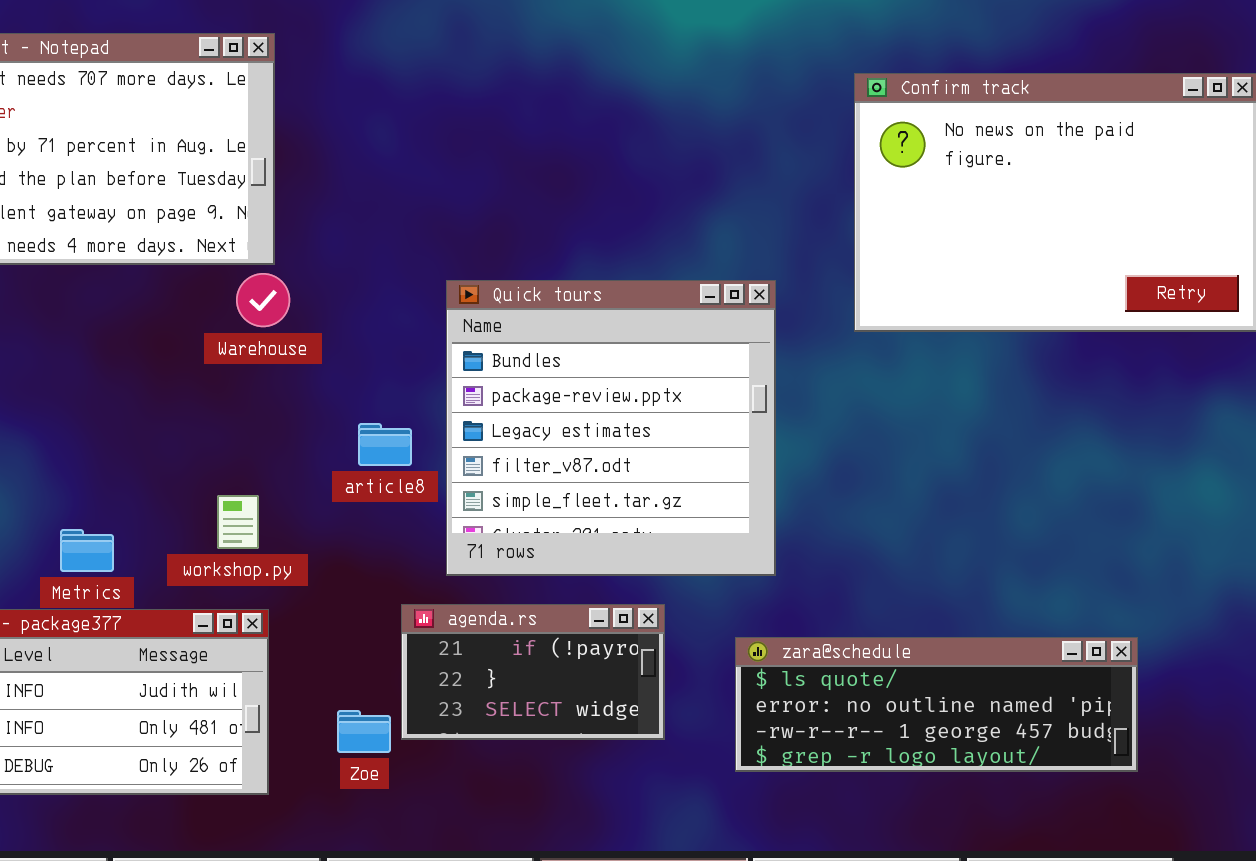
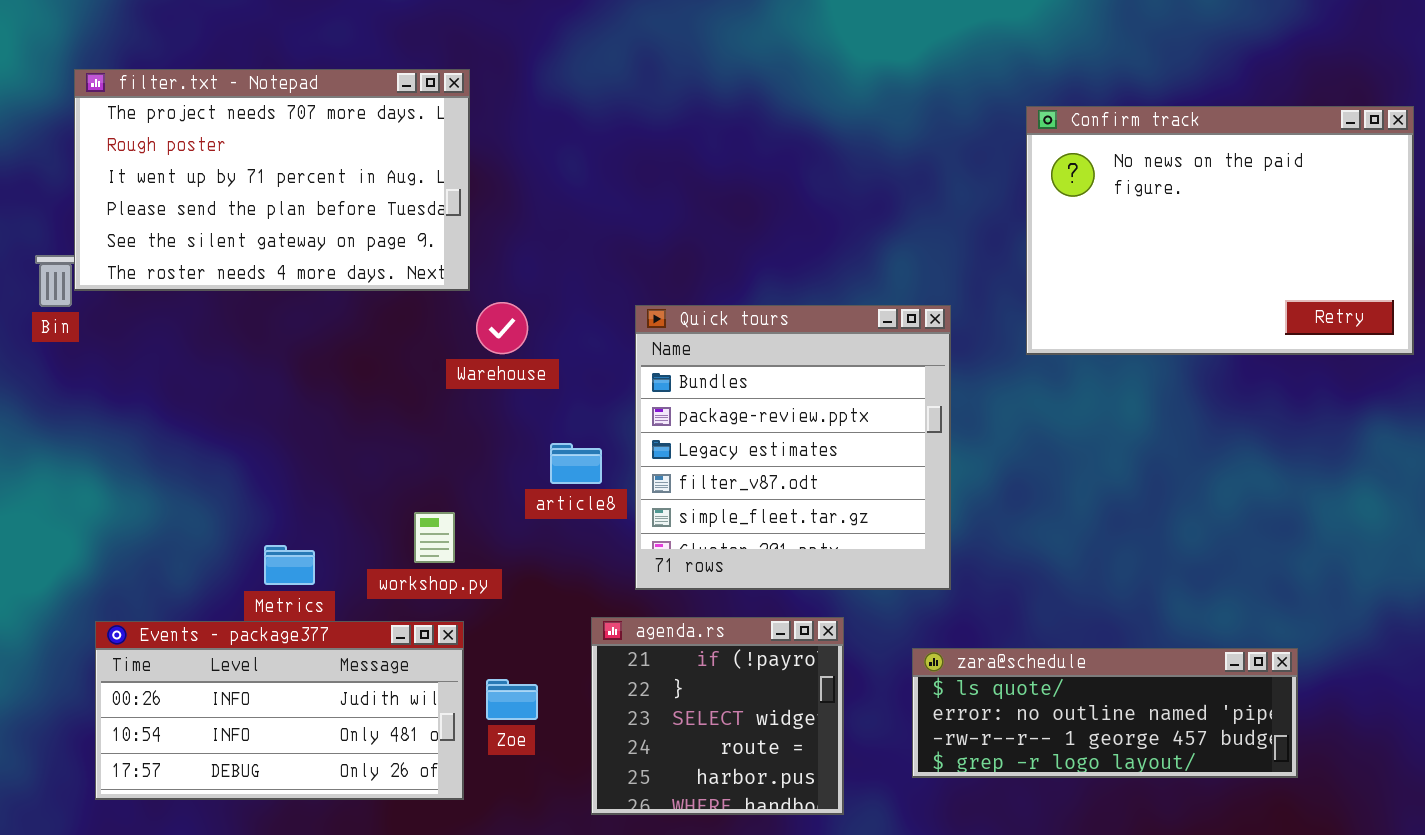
Warehouse: [236,273,290,327] -> [476,302,528,354], moved
agenda.rs: [401,604,665,740] -> [591,617,844,815], resized
Zoe: [337,710,391,753] -> [486,679,538,720], moved

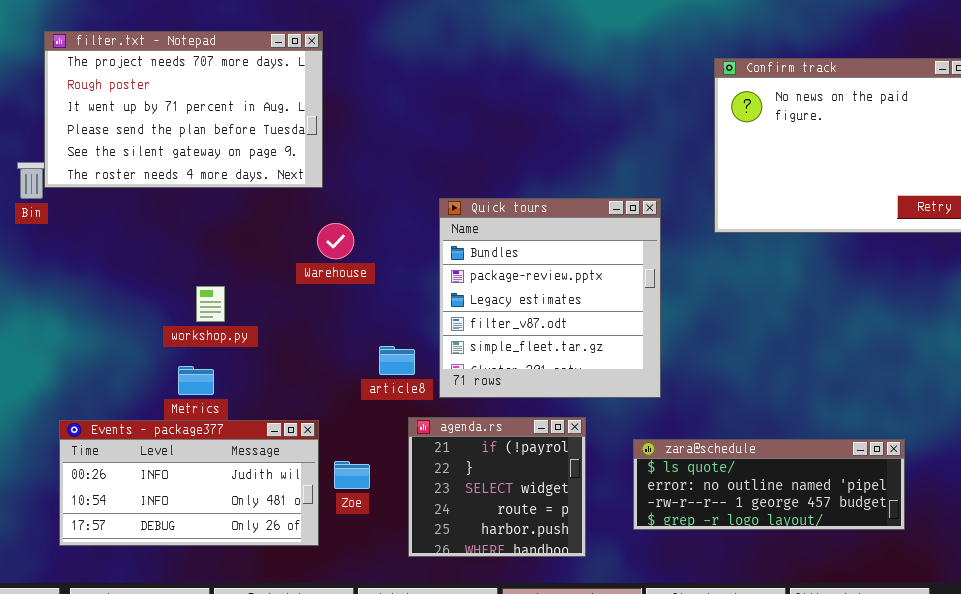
Warehouse: [476,302,528,354] -> [317,223,354,259], moved
article8: [550,443,602,484] -> [379,346,415,375], moved
workshop.py: [414,512,455,563] -> [196,286,225,322], moved

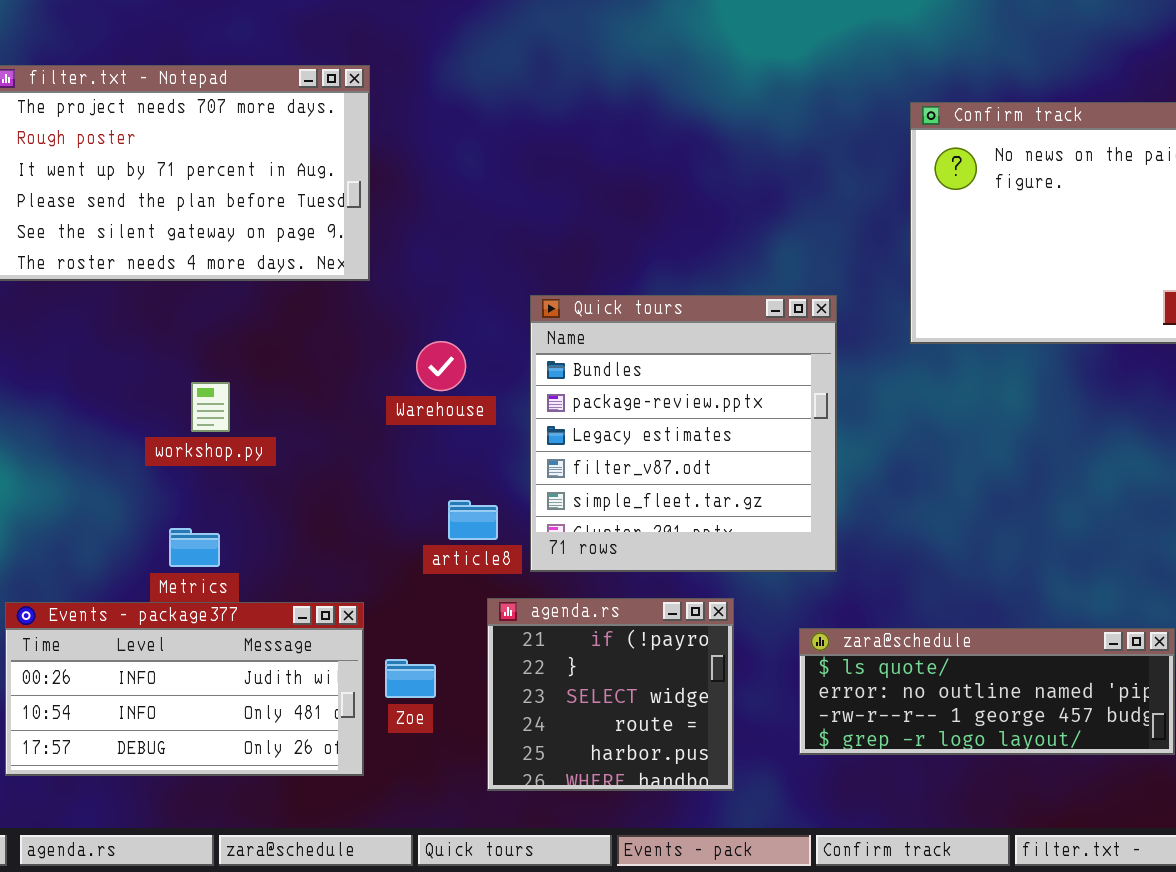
Warehouse: [317,223,354,259] -> [416,341,466,391], moved
workshop.py: [196,286,225,322] -> [191,382,230,432], moved

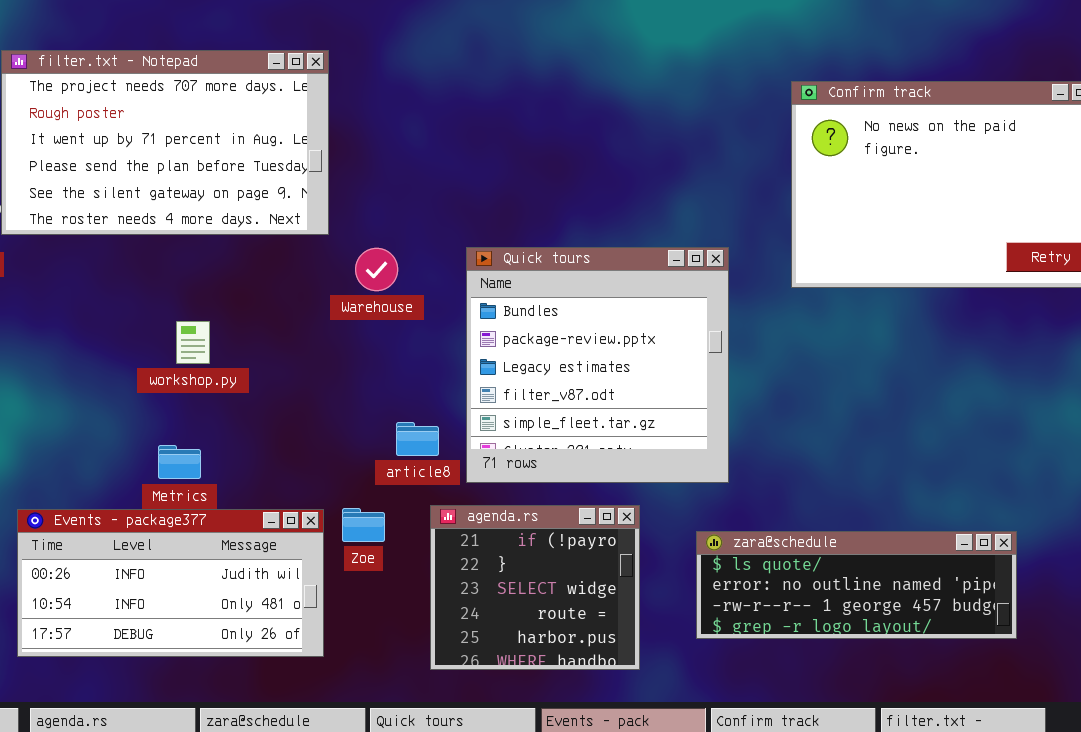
Warehouse: [416,341,466,391] -> [355,248,398,291], moved
Zoe: [385,659,436,698] -> [342,508,385,542], moved

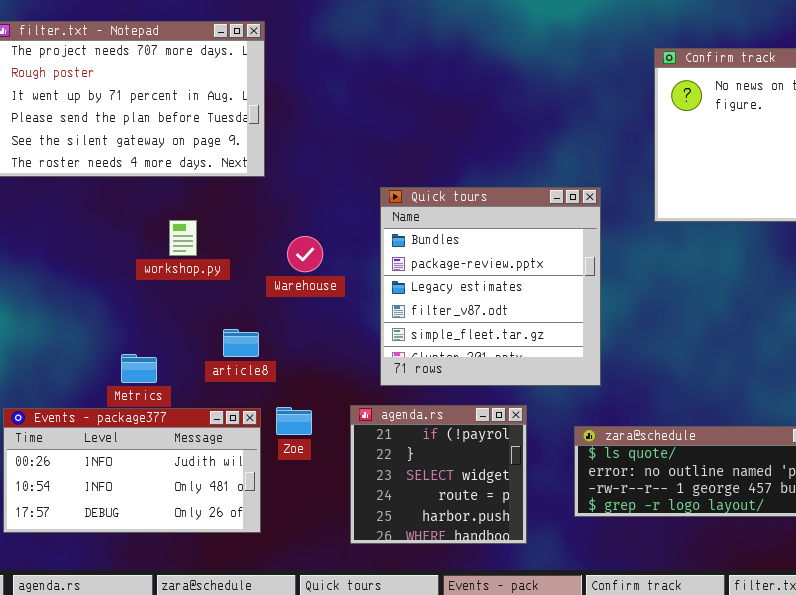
Warehouse: [355,248,398,291] -> [287,236,323,272], moved
workshop.py: [176,321,210,364] -> [169,220,197,256], moved
article8: [396,422,439,456] -> [223,329,259,357], moved

